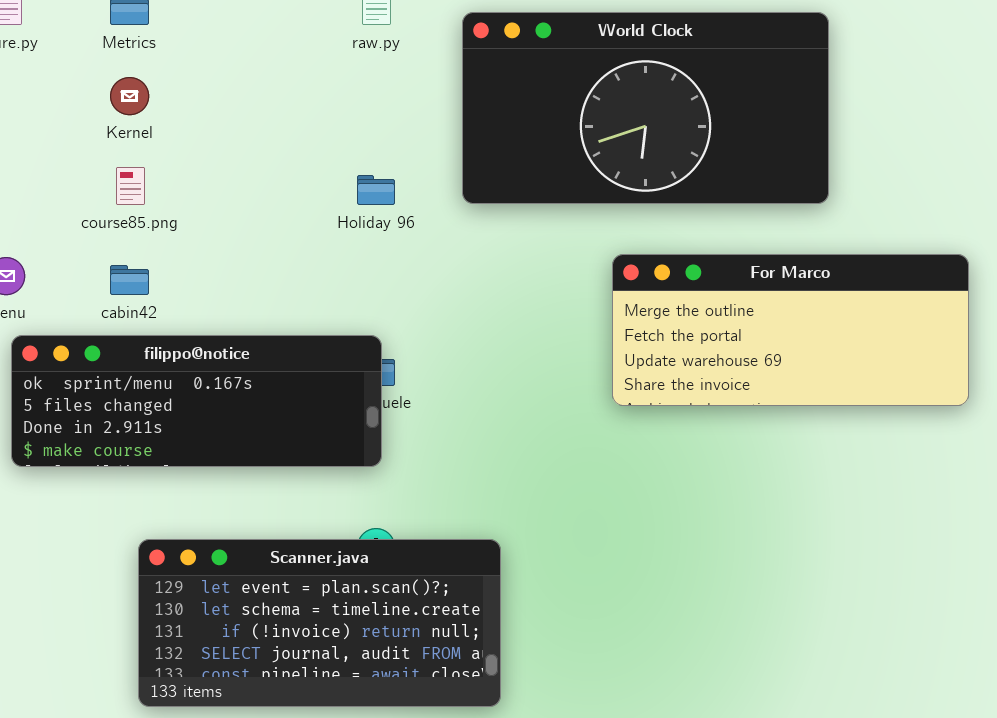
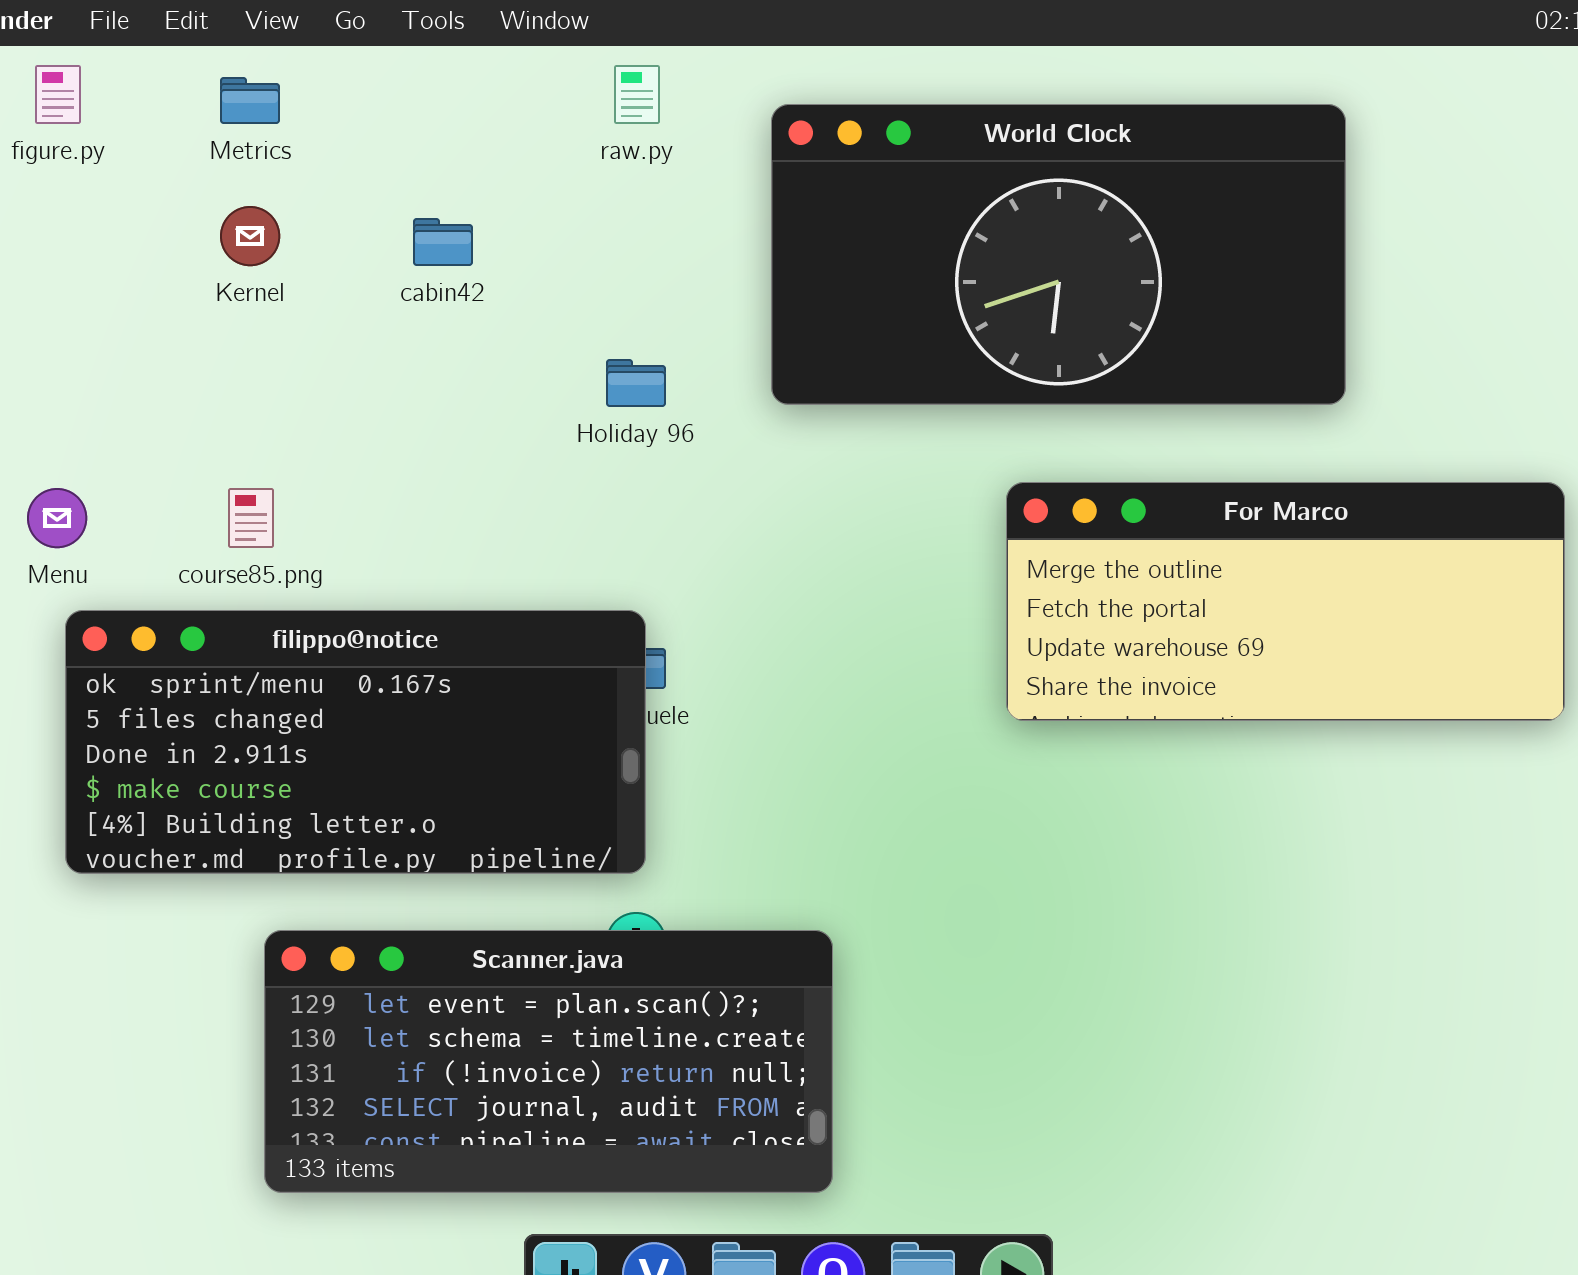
course85.png: [116,167,145,205] -> [228,488,274,548], moved
cabin42: [110,265,149,295] -> [413,218,473,266], moved
filippo@notice: [11,335,382,467] -> [65,610,646,874], resized

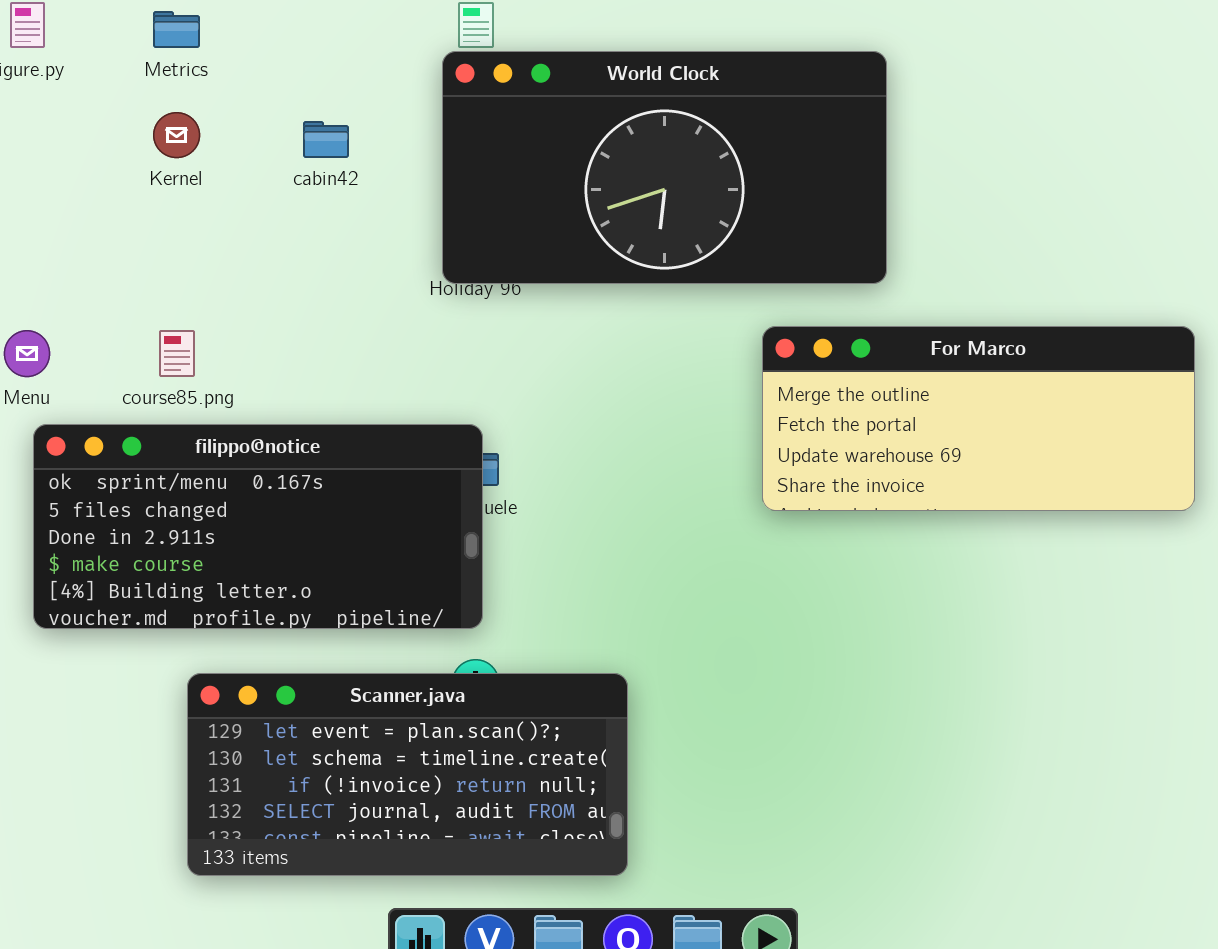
World Clock: [771,104,1346,405] -> [442,51,887,284], moved

